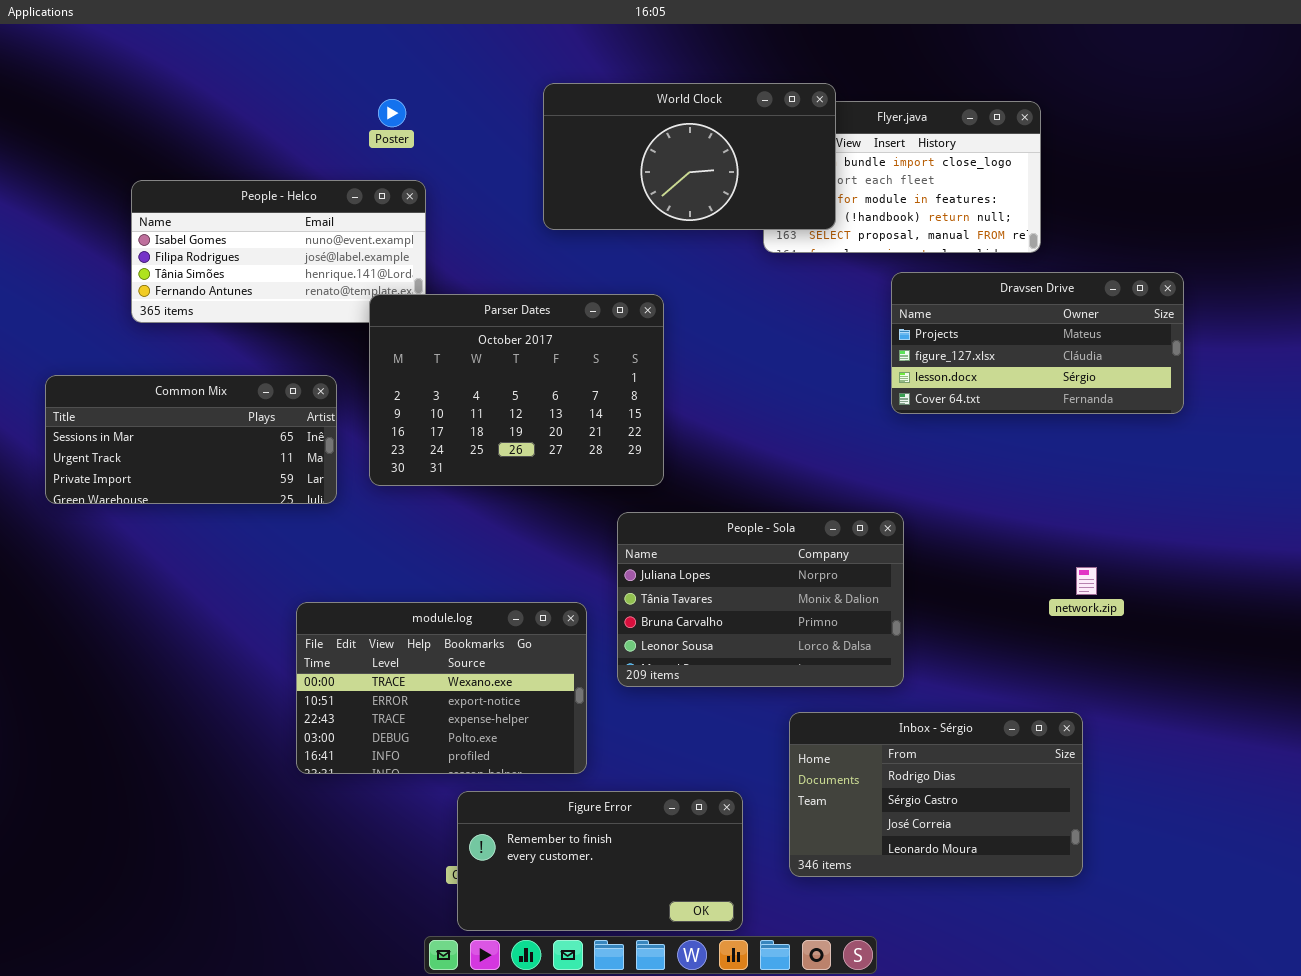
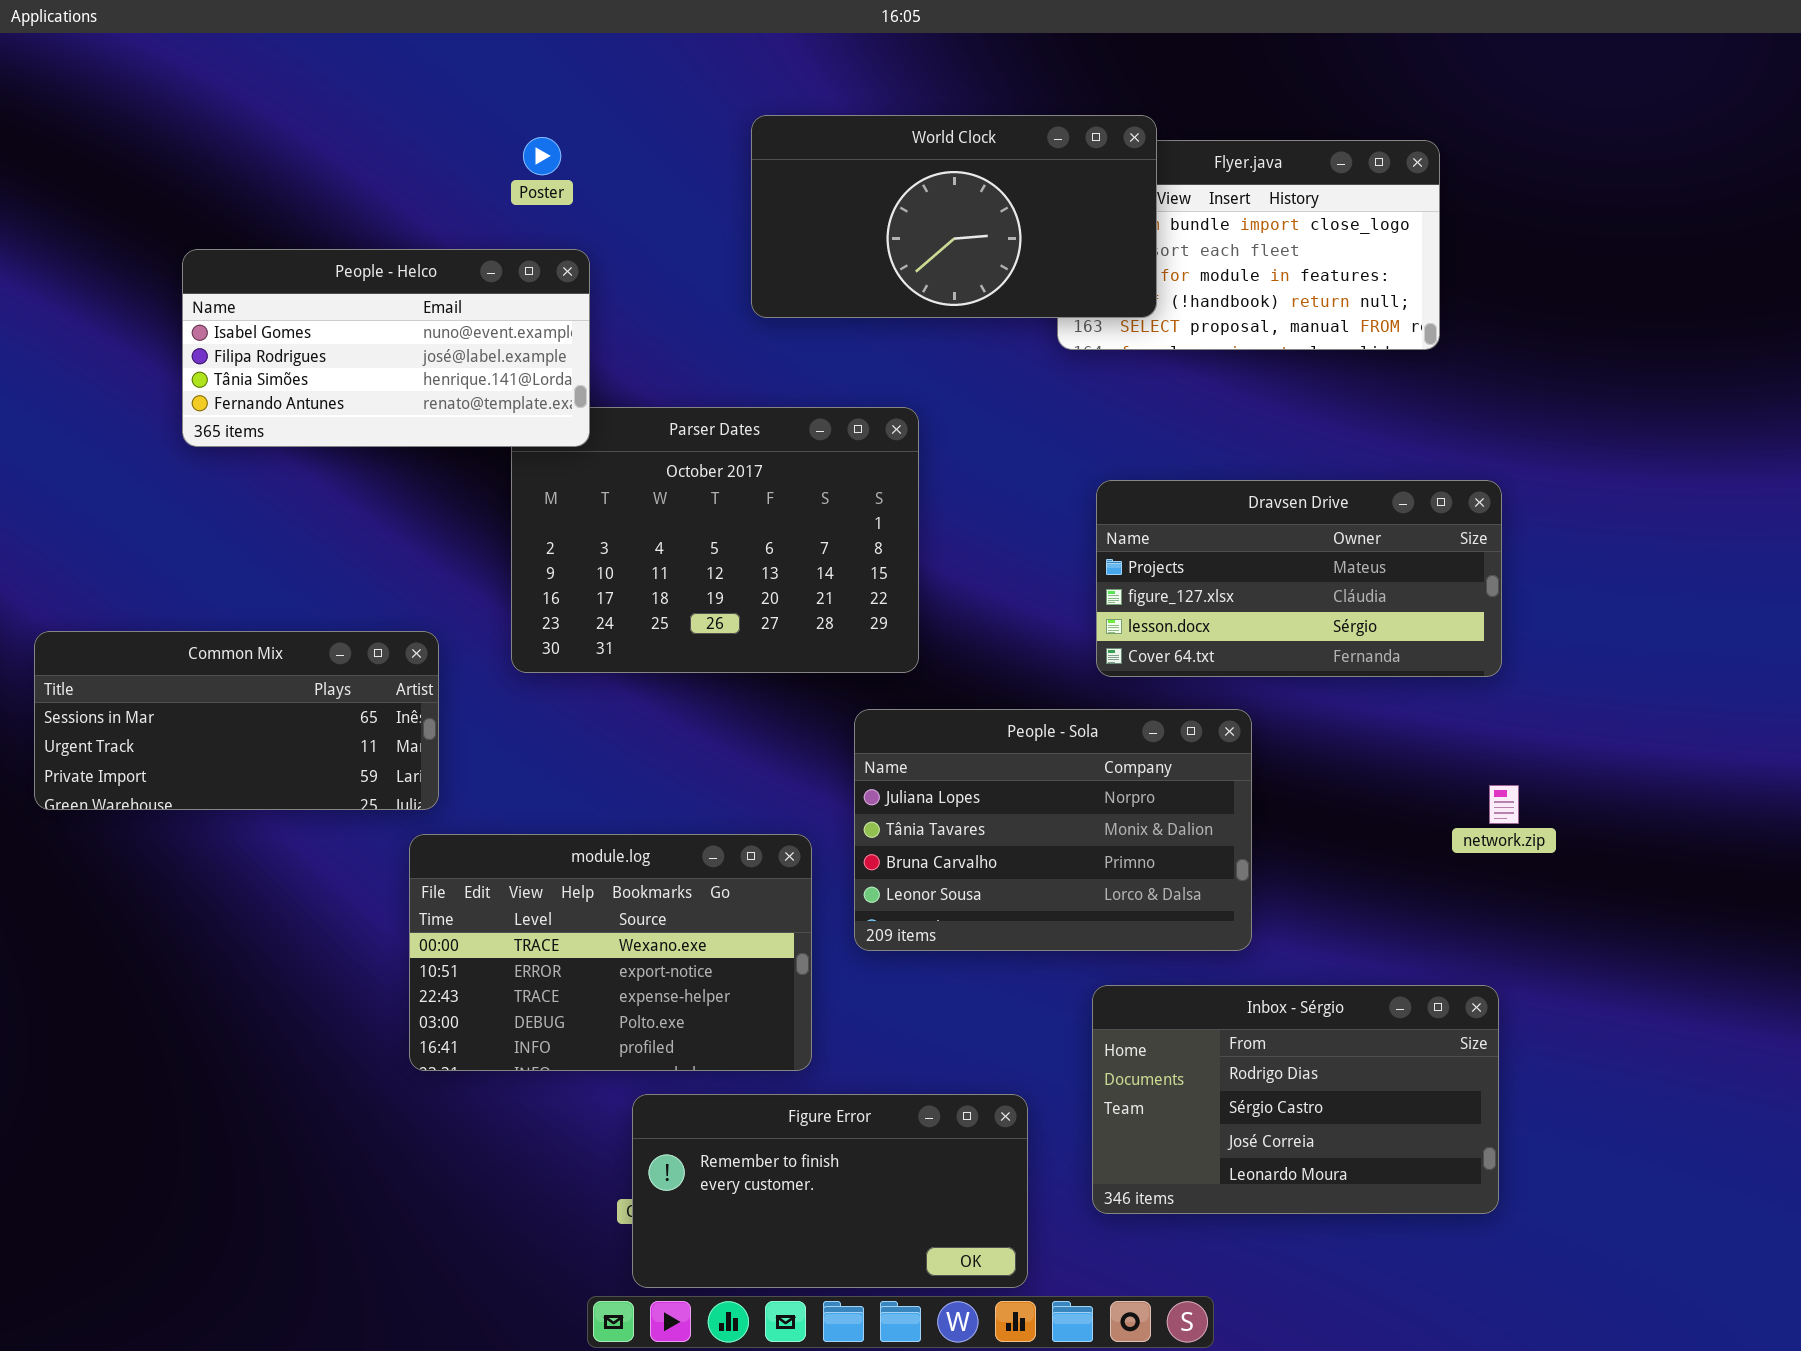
People - Helco: [131,180,426,323] -> [182,249,590,447], raised
Dravsen Drive: [891,272,1184,414] -> [1096,480,1502,677], moved
Common Mix: [45,375,337,504] -> [34,631,439,810], moved

